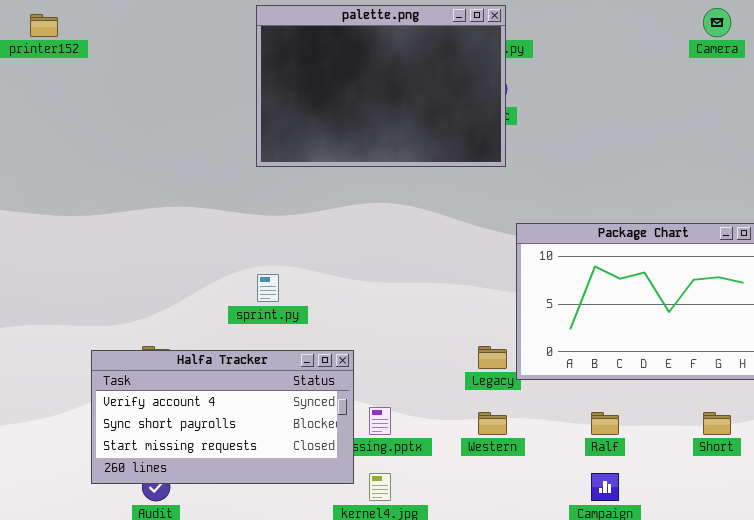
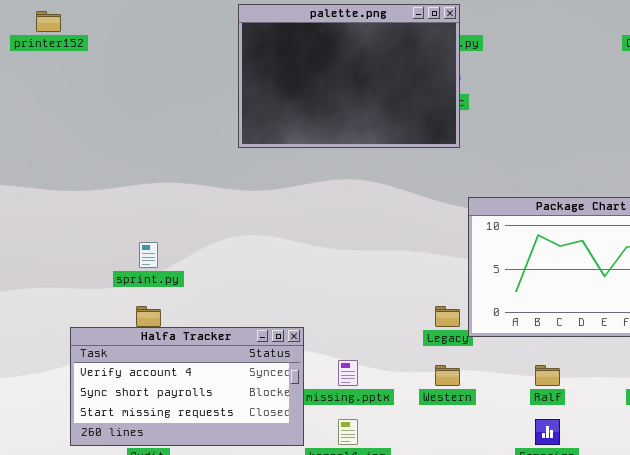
sprint.py: [257,274,279,302] -> [139,242,158,268], moved
Halfa Tracker: [91,350,354,484] -> [70,327,304,446], moved

